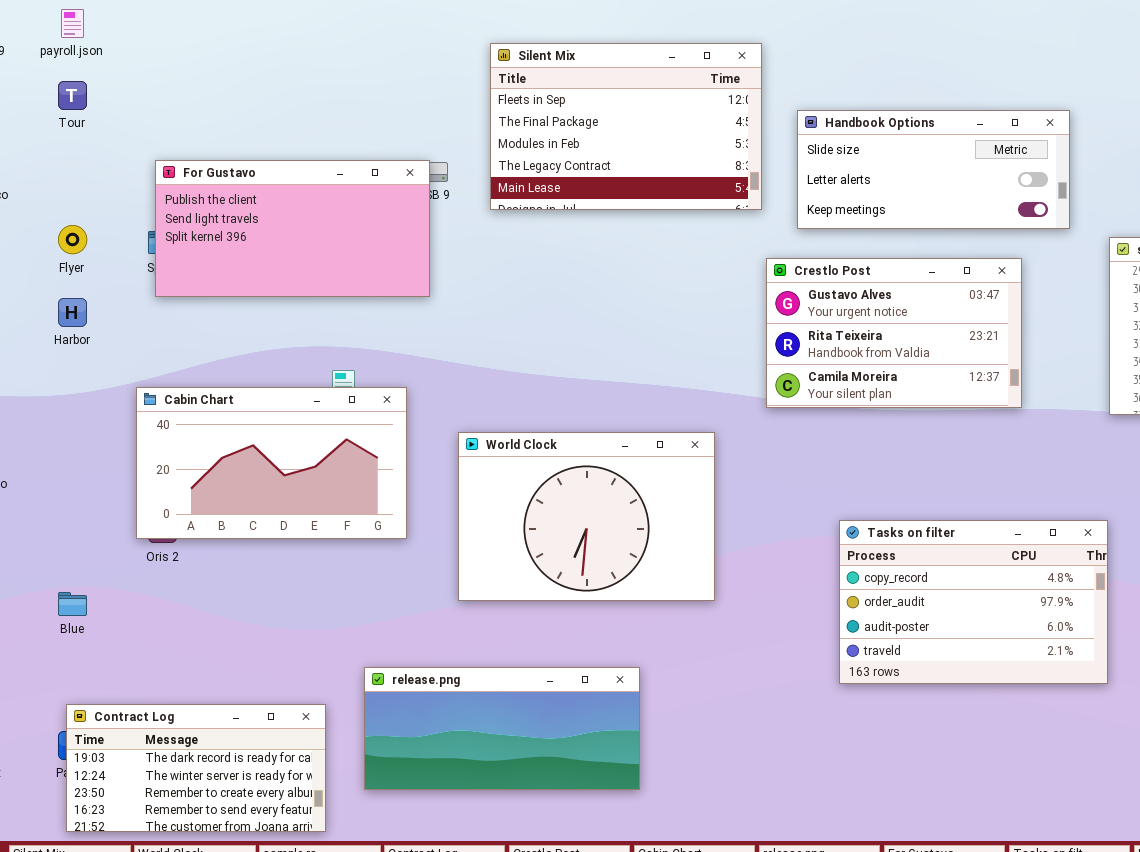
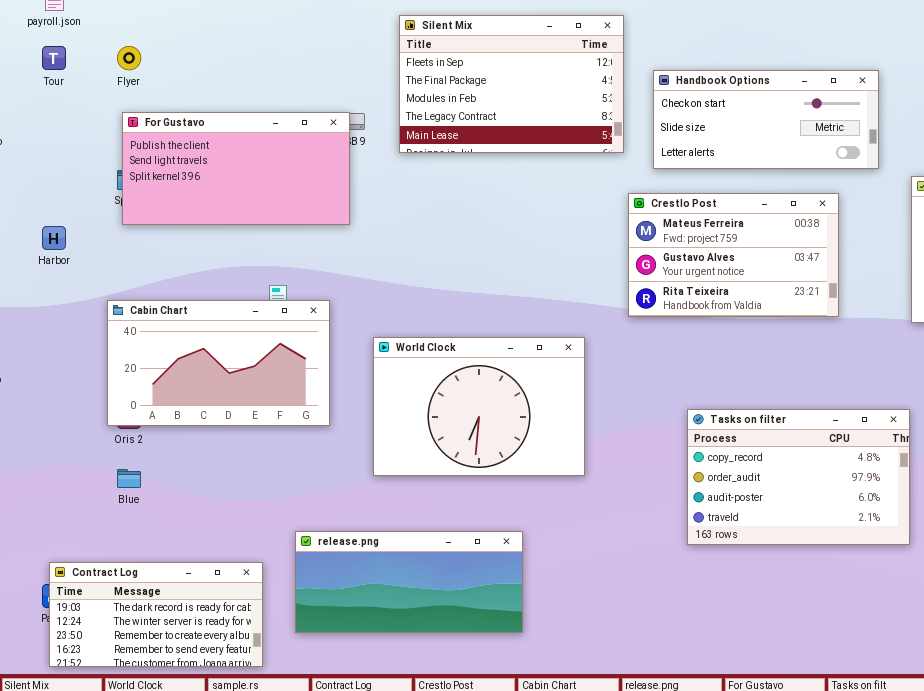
Handbook Options: [797,110,1070,229] -> [653,70,879,169], scrolled up 1 row
Flyer: [58,225,87,254] -> [117,46,141,70], moved
Crestlo Post: [766,258,1022,408] -> [628,193,839,317], scrolled up 1 row
Blue: [58,592,87,616] -> [117,469,141,488], moved

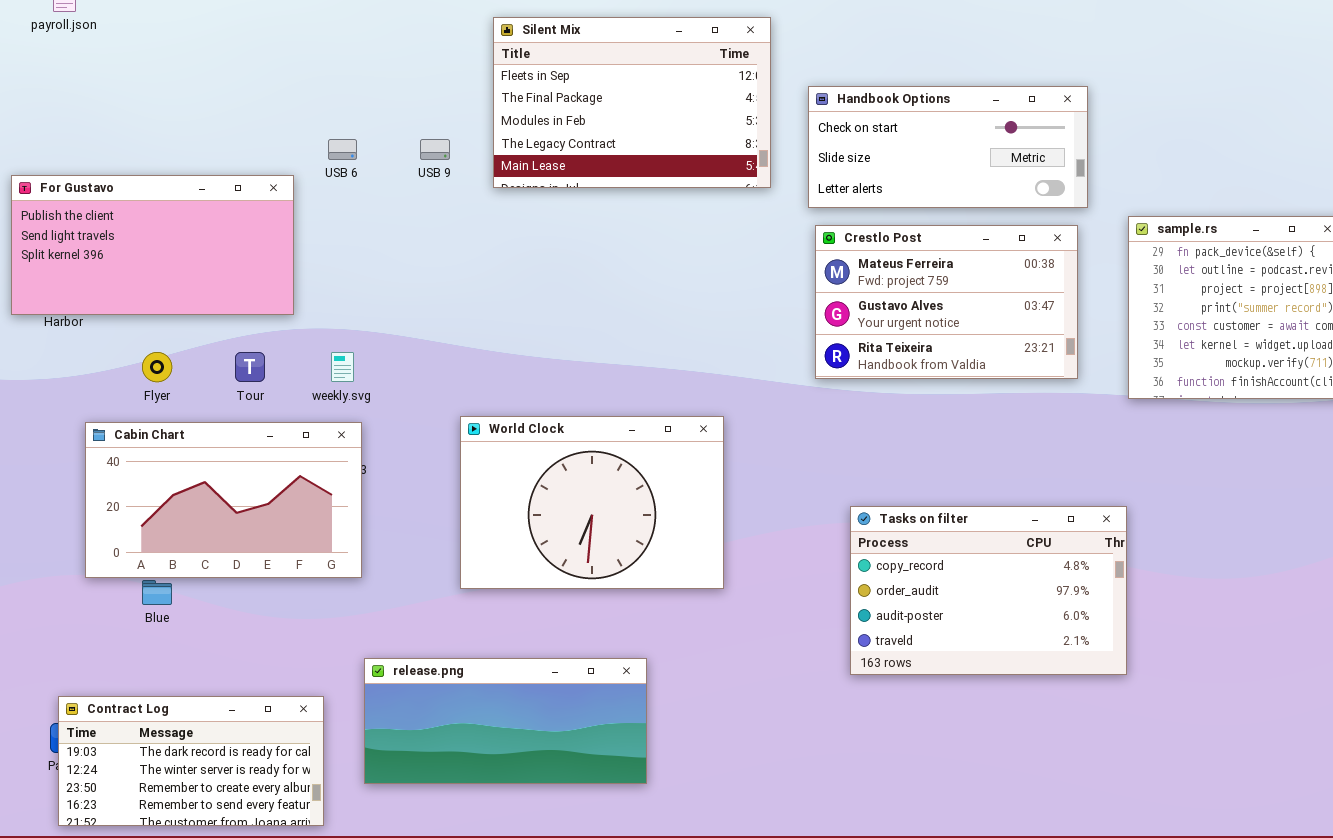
Tour: [42,46,66,70] -> [235,352,265,382], moved
Flyer: [117,46,141,70] -> [142,352,172,382], moved
For Gustavo: [122,112,350,225] -> [11,175,294,315], moved
Crestlo Post: [628,193,839,317] -> [815,225,1078,379], moved
Cabin Chart: [107,300,330,426] -> [85,422,362,578], moved

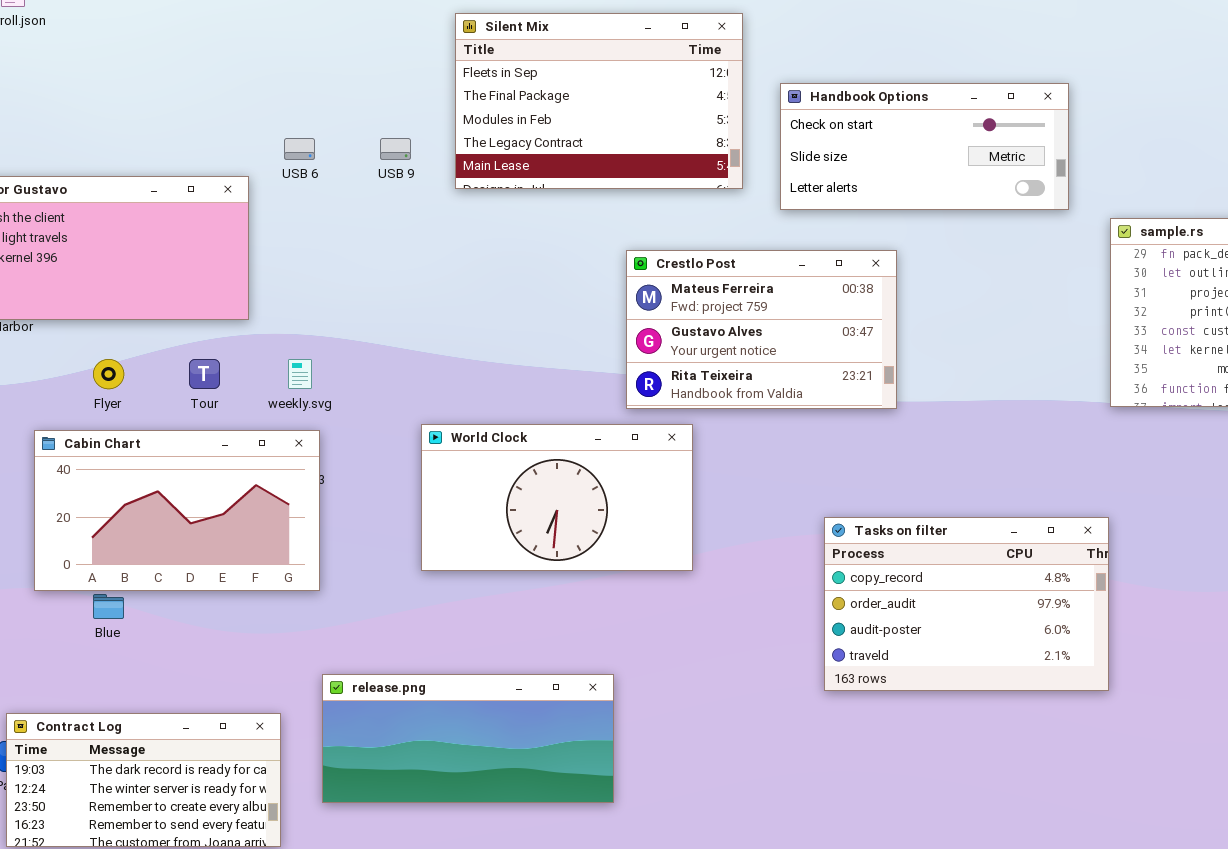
Crestlo Post: [815,225,1078,379] -> [626,250,897,409], moved
World Clock: [460,416,724,589] -> [421,424,693,571], resized

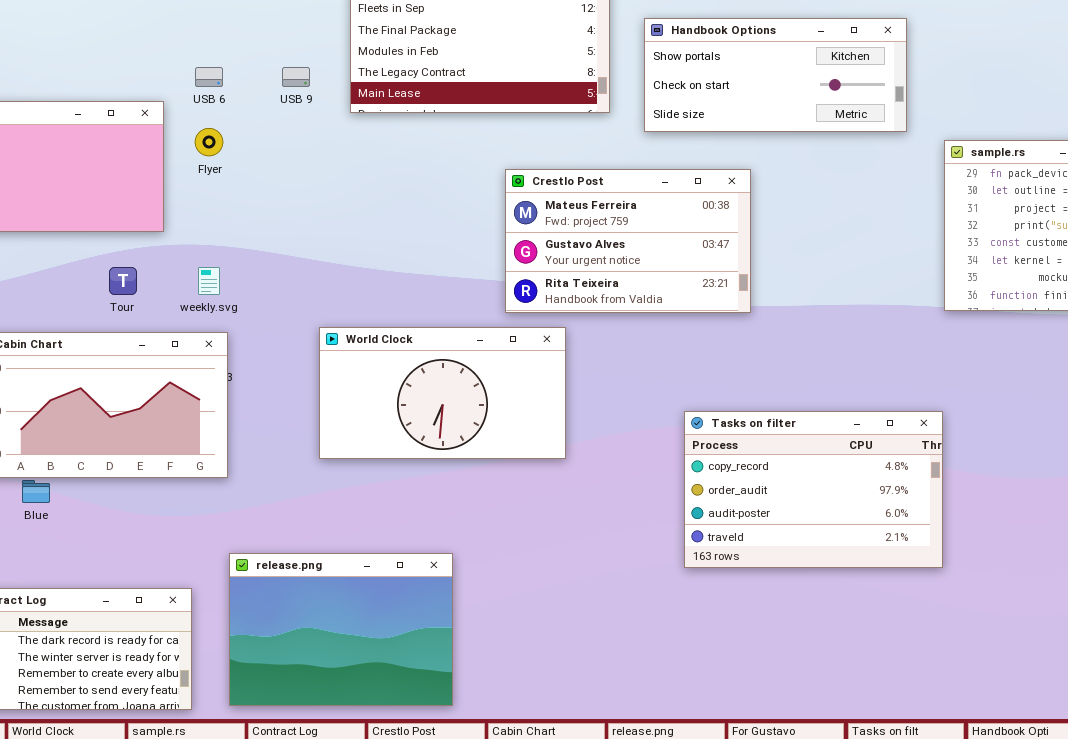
Handbook Options: [780,83,1069,210] -> [644,18,907,132], scrolled up 1 row
Flyer: [93,359,124,389] -> [195,128,223,156], moved
release.png: [322,674,614,803] -> [229,553,453,706], resized

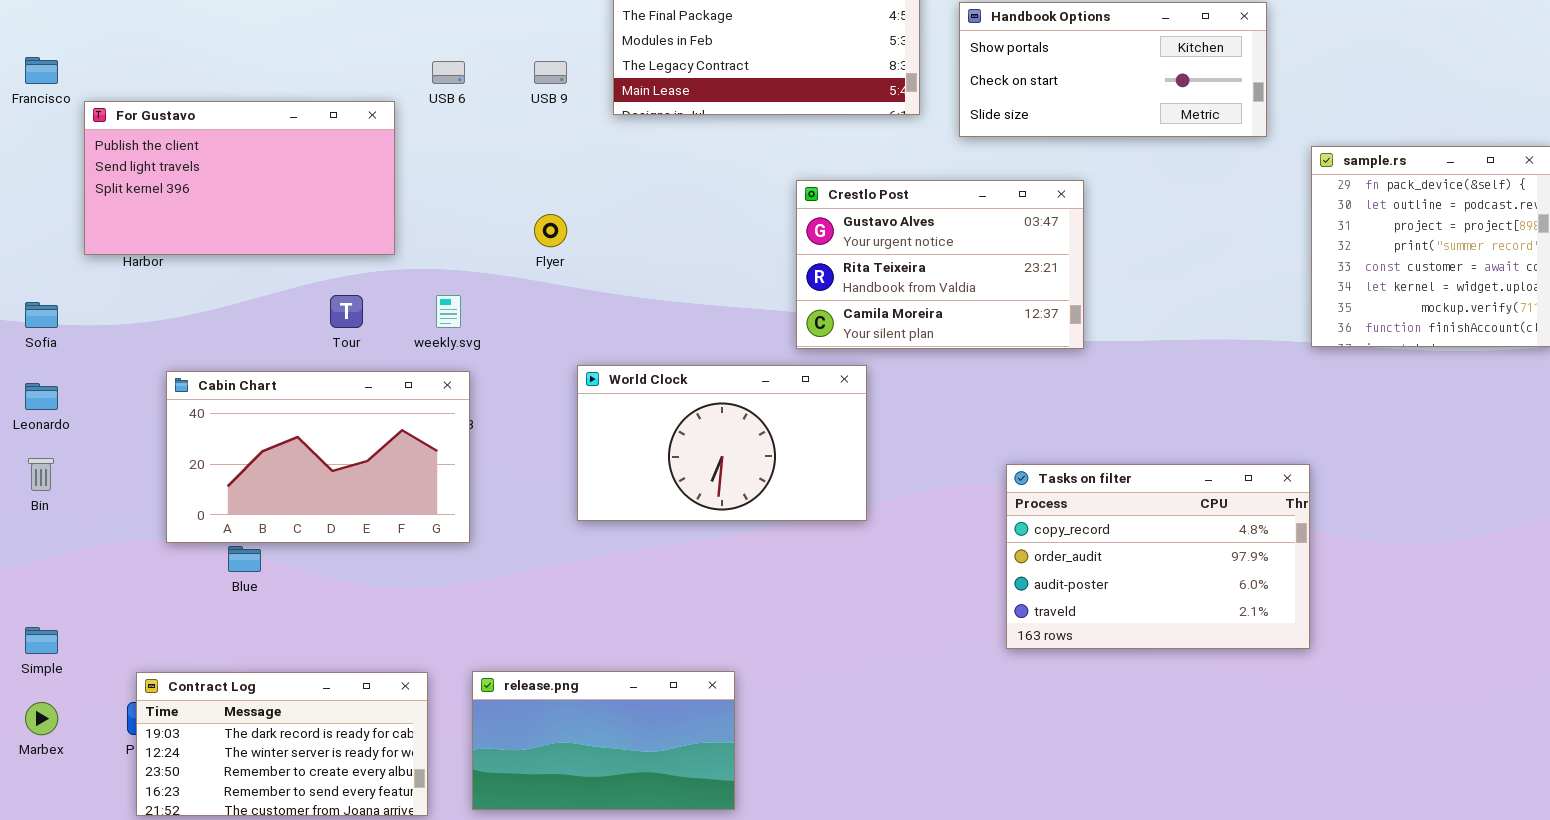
Flyer: [195,128,223,156] -> [534,214,567,247], moved
Crestlo Post: [505,169,751,313] -> [796,180,1084,349], scrolled down 1 row
release.png: [229,553,453,706] -> [472,671,735,810], resized

